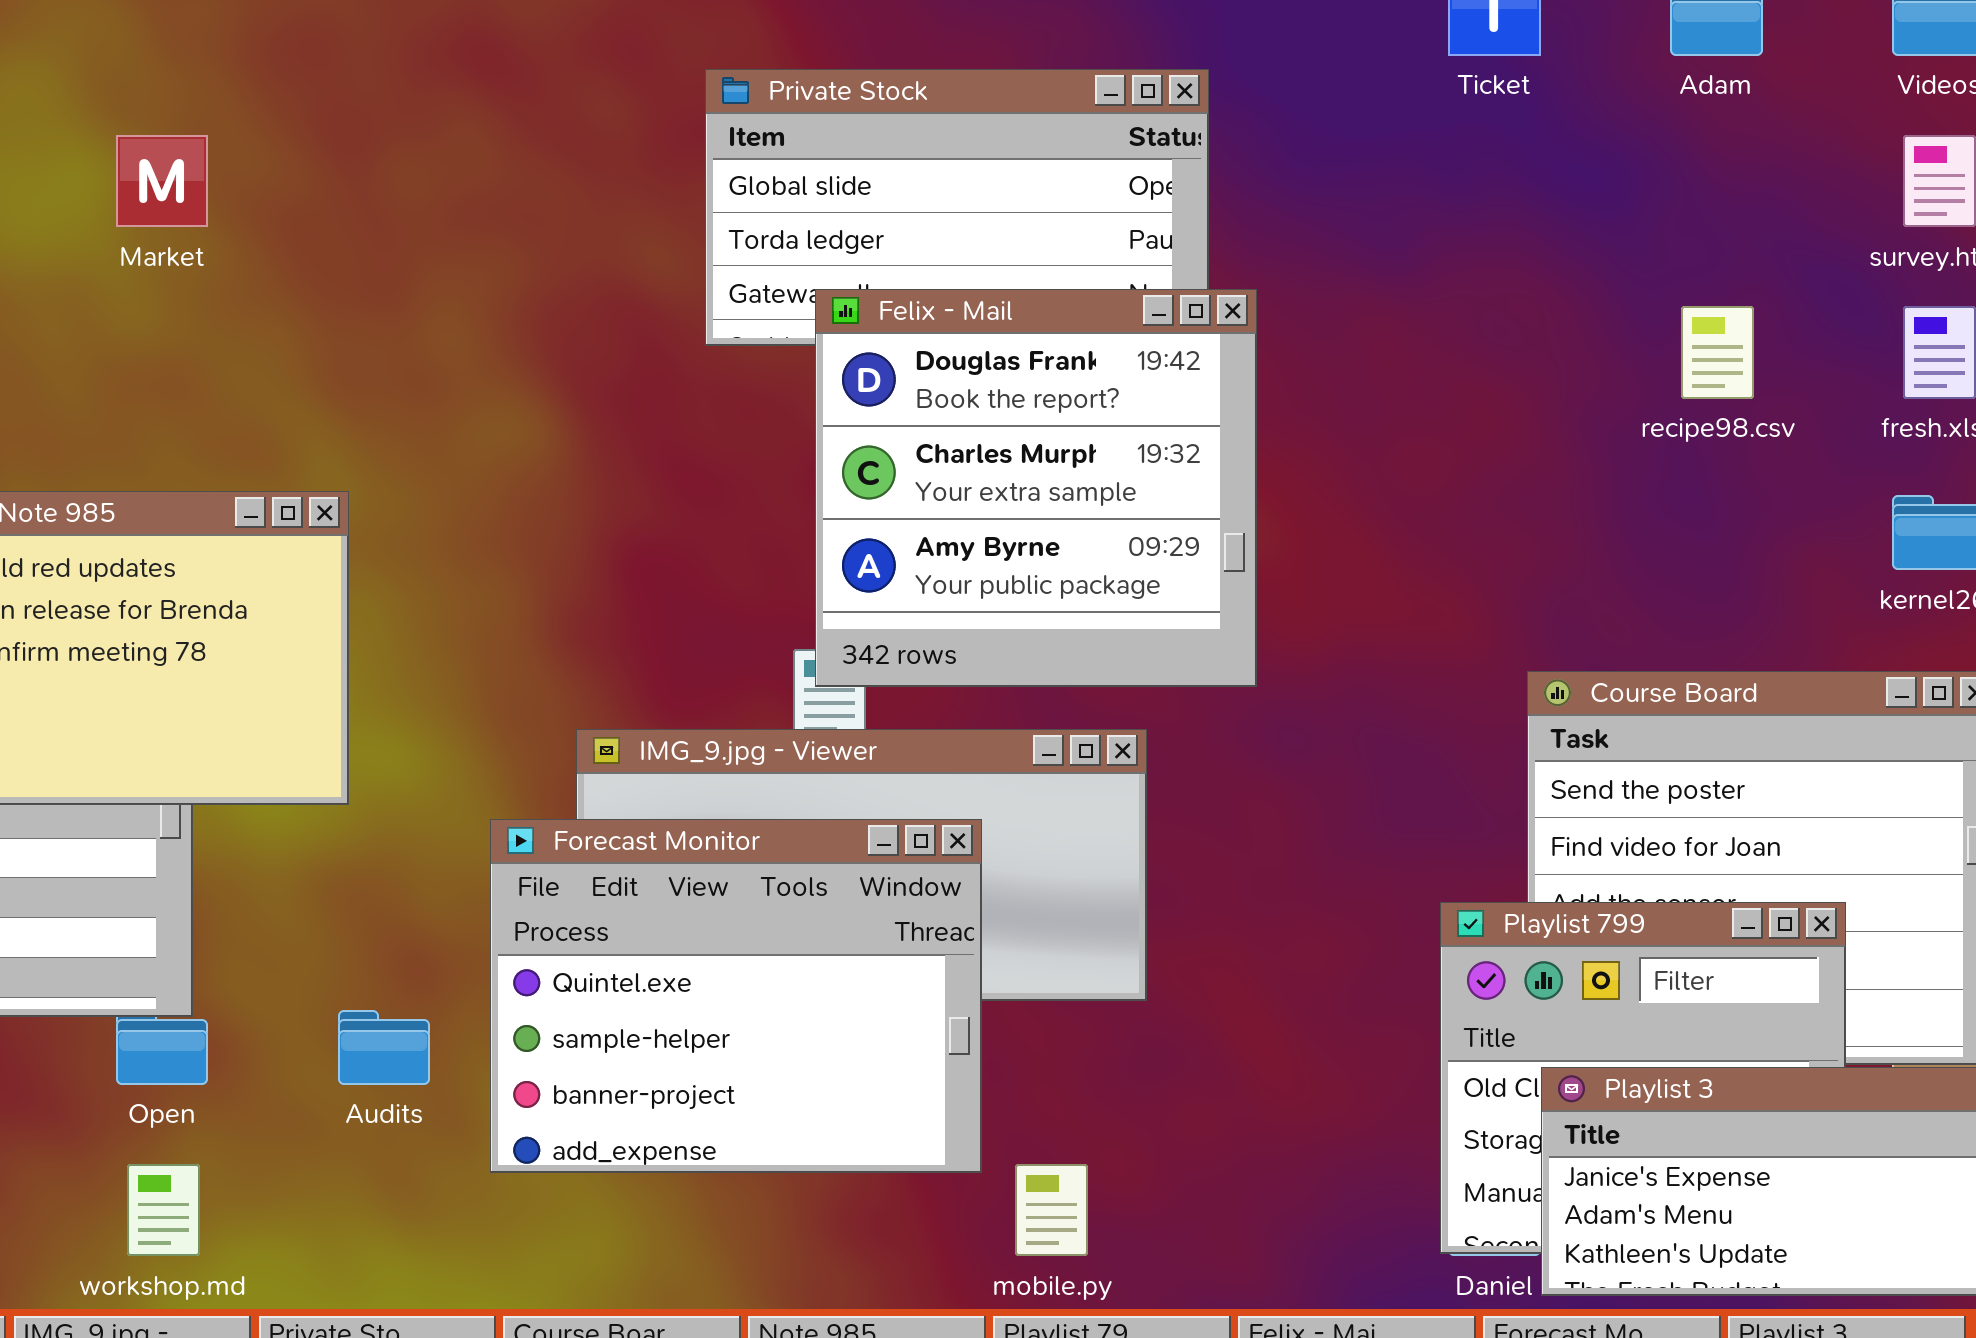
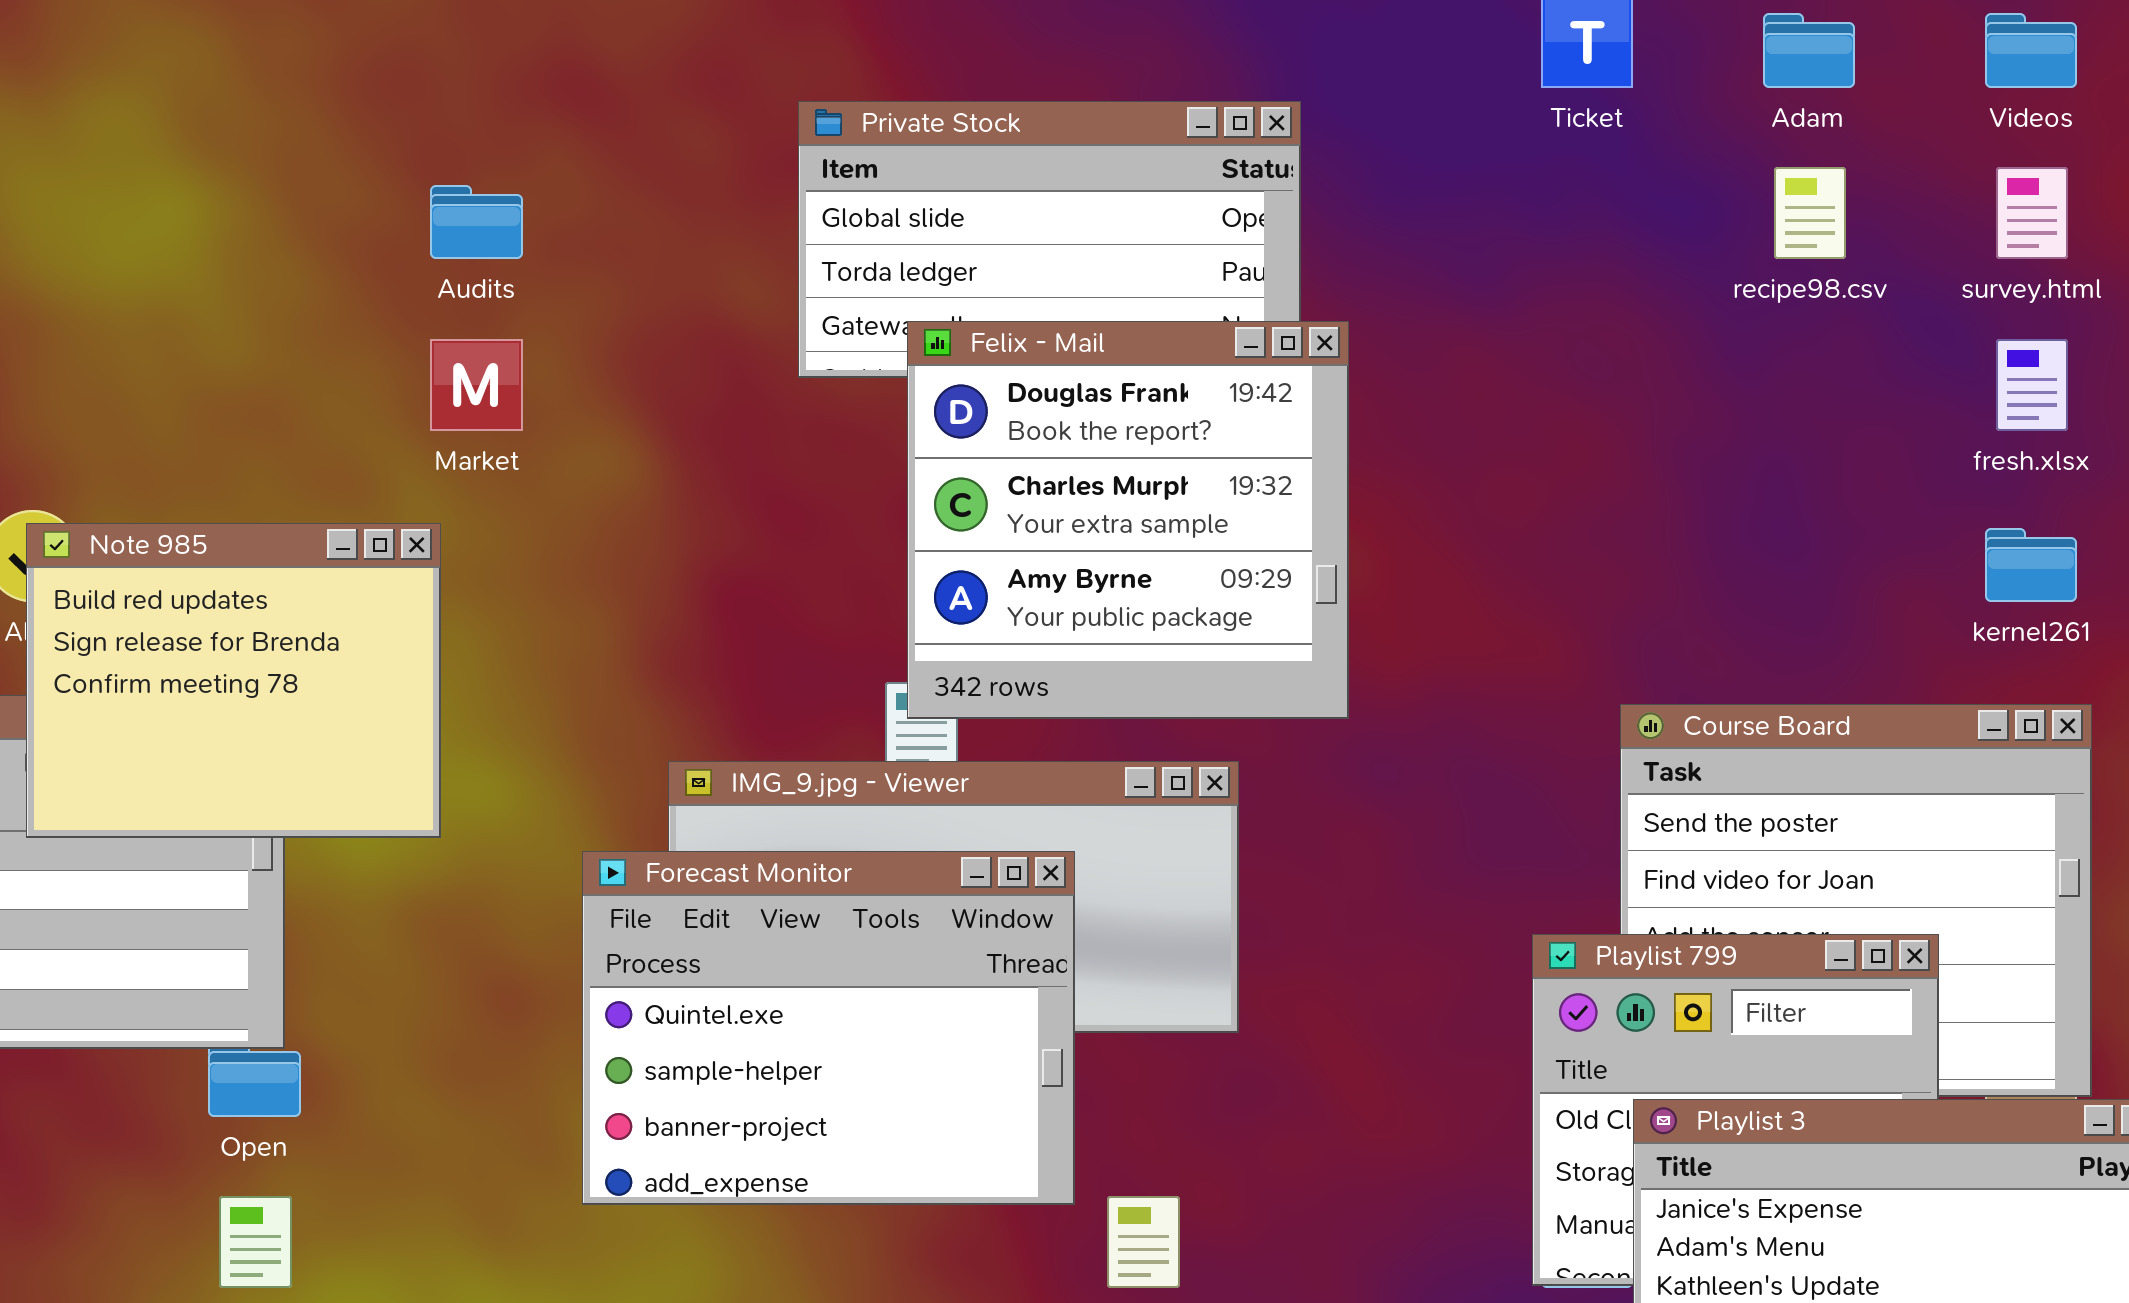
Market: [116,135,208,227] -> [430,339,523,431], moved
recipe98.csv: [1681,306,1754,399] -> [1774,167,1846,259], moved
Audits: [338,1010,430,1085] -> [430,185,523,259], moved

